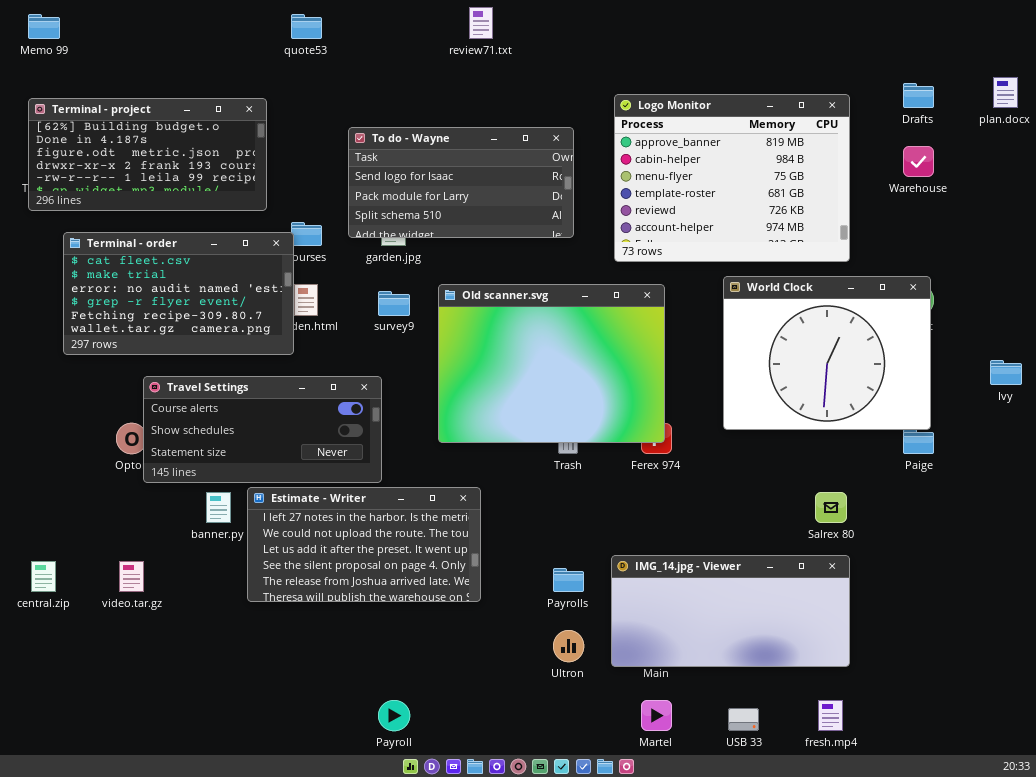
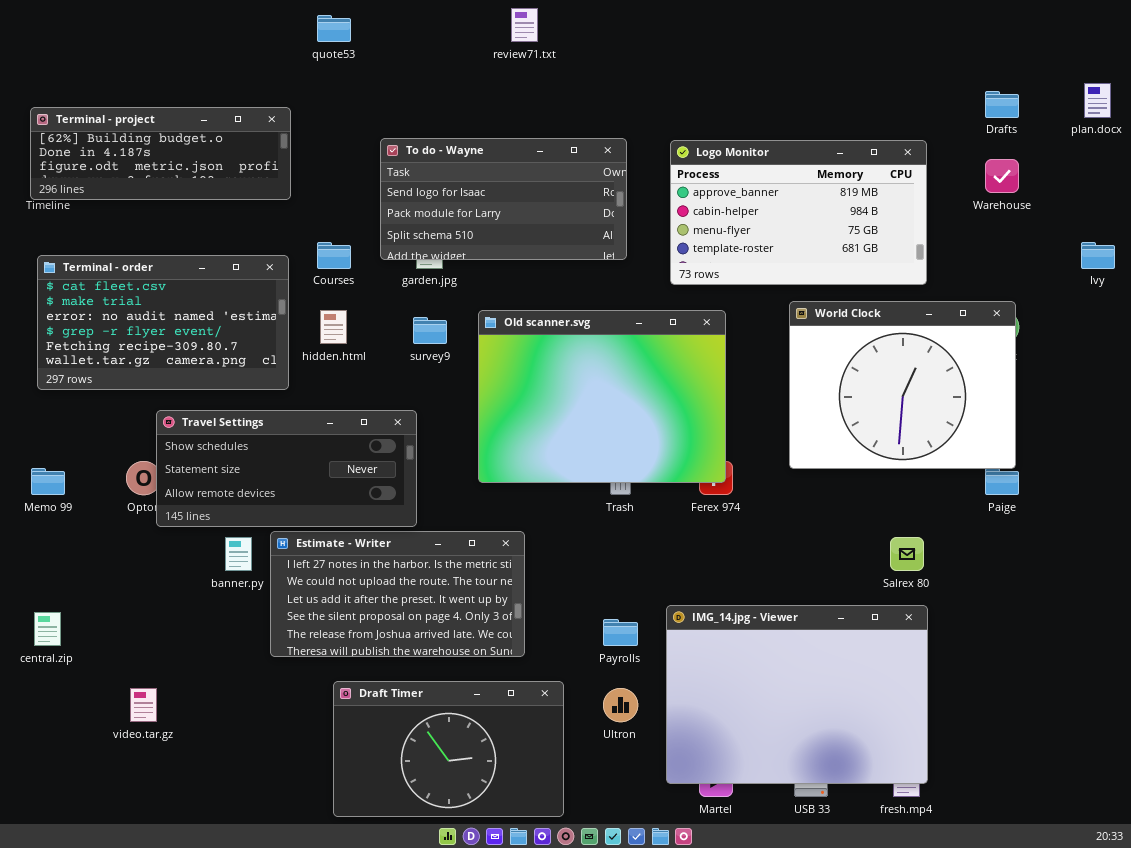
Memo 99: [28,14,60,39] -> [31,468,65,495], moved
Logo Monitor: [614,94,850,262] -> [670,140,927,285], resized
Terminal - project: [28,98,267,211] -> [30,107,291,200], resized
Terminal - order: [63,232,294,355] -> [37,255,289,390], moved
Ivy: [990,360,1022,385] -> [1081,242,1115,269], moved
Travel Settings: [143,376,382,483] -> [156,410,417,527], scrolled down 1 row
IMG_14.jpg - Viewer: [611,555,850,667] -> [666,605,928,784], resized
video.tar.gz: [119,561,144,592] -> [130,688,157,722], moved
Draft Timer: none -> [333,681,564,817], opened

